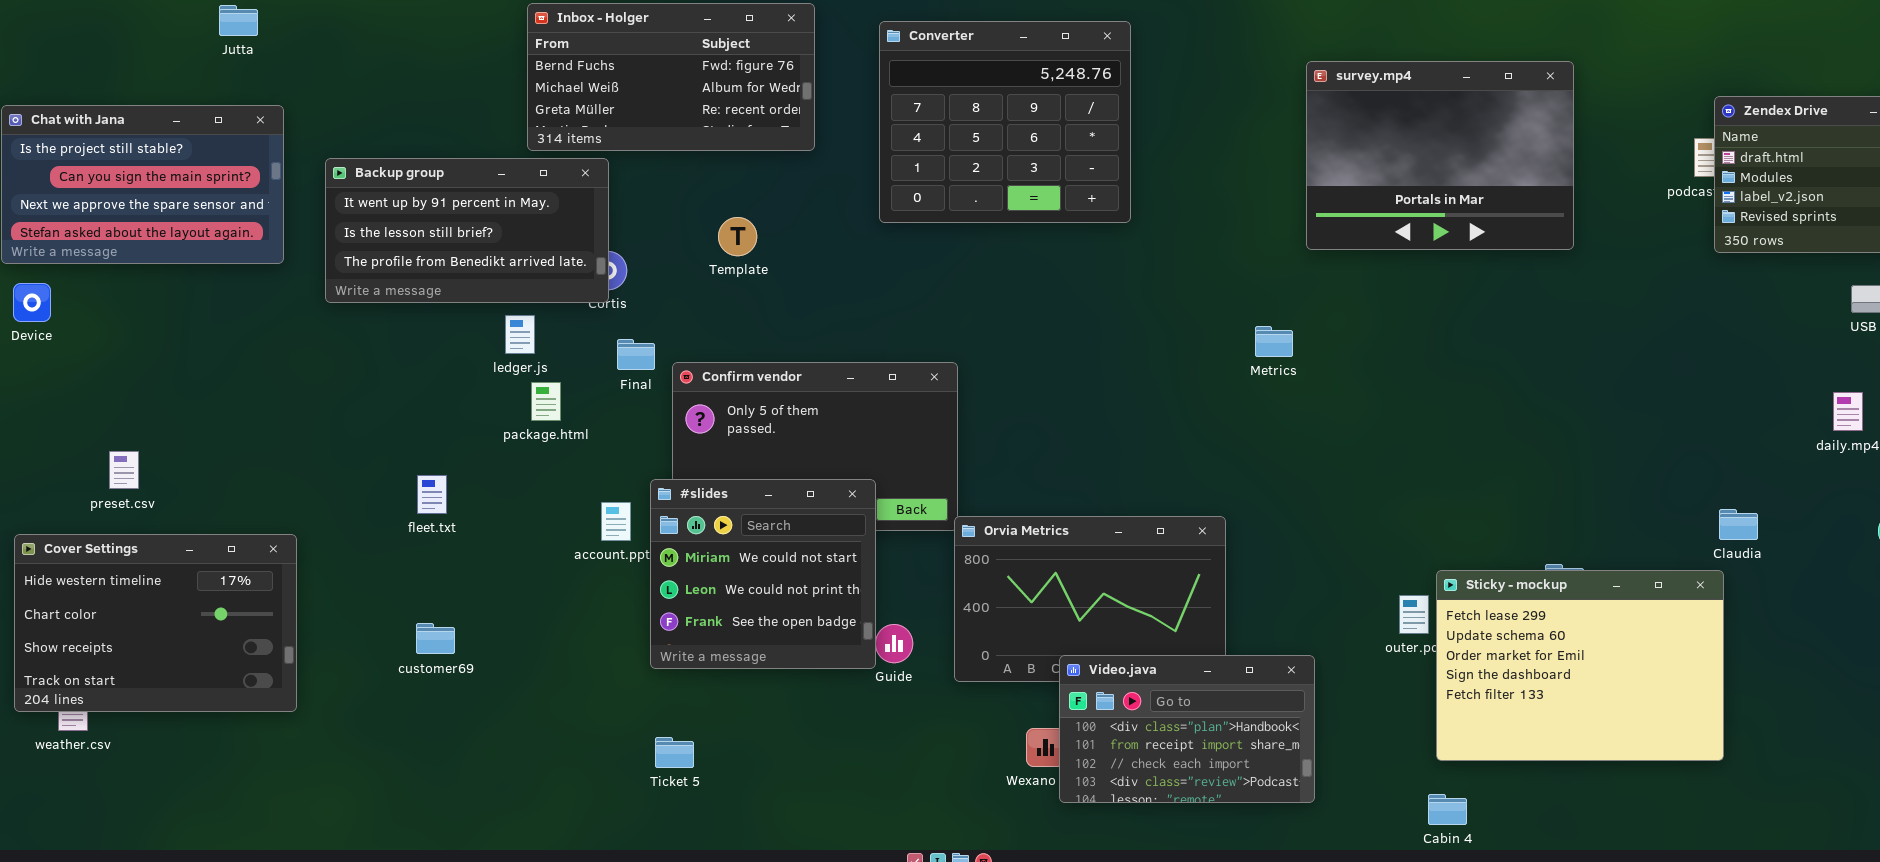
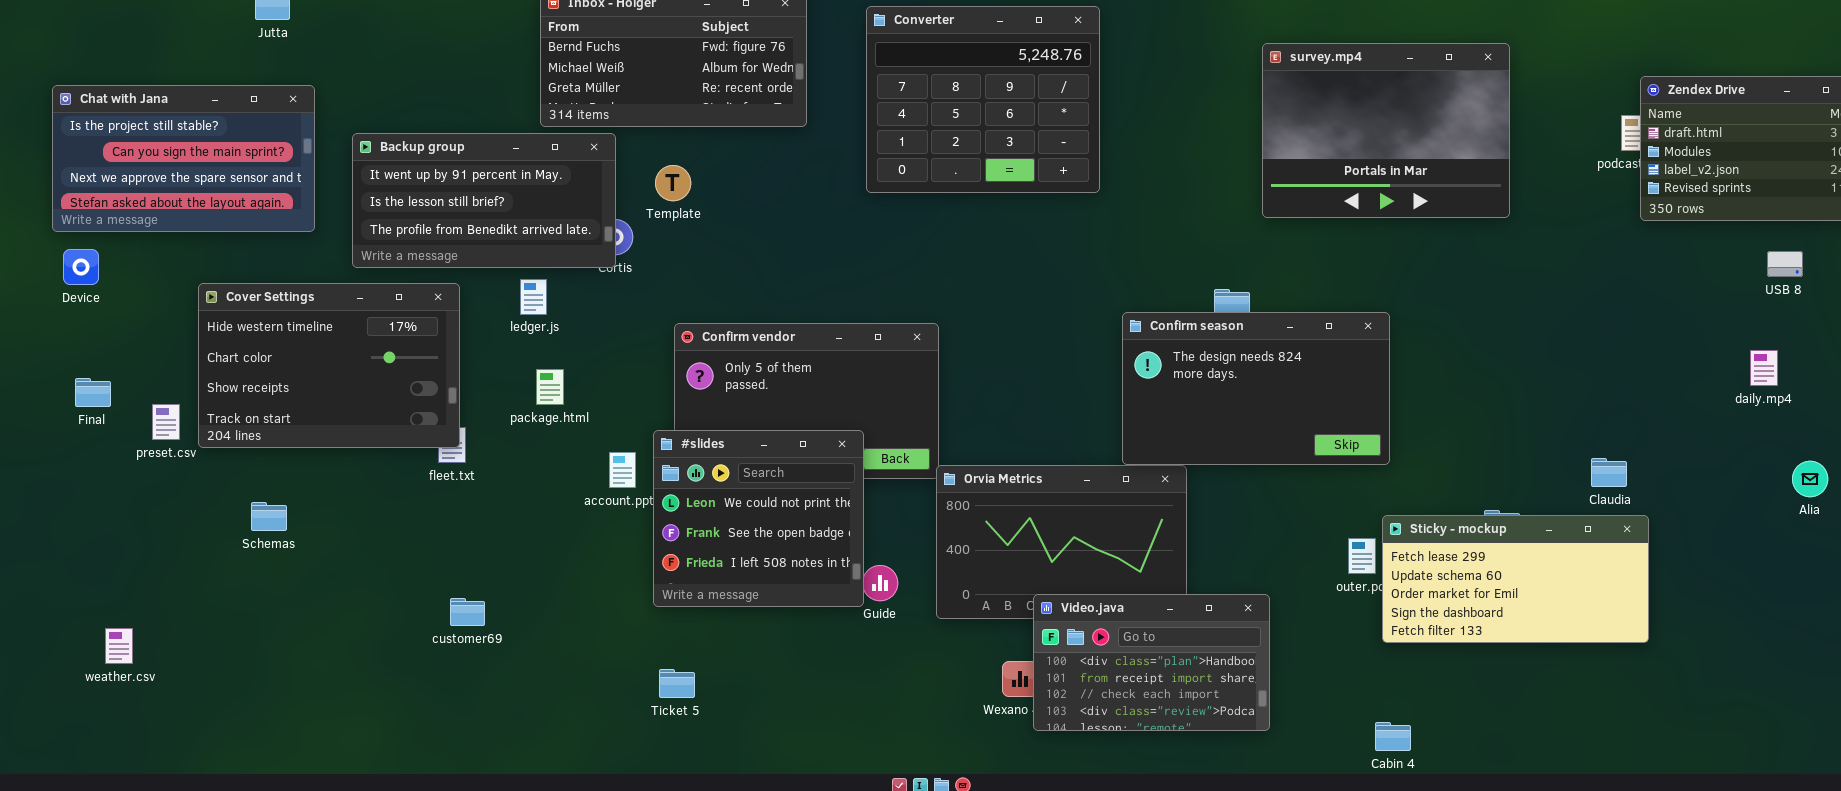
Template: [718,217,757,256] -> [655,165,691,201], moved
Final: [617,339,655,370] -> [75,378,111,407], moved
Confirm season: none -> [1122,312,1390,465], opened
package.html: [531,382,561,421] -> [536,369,564,405], moved
#slides: [650,479,876,669] -> [653,430,864,607], scrolled down 1 row
Claudia: [1719,509,1758,540] -> [1591,458,1627,487], moved
Cover Settings: [14,534,297,712] -> [198,283,460,448], moved
Sticky - mockup: [1436,570,1724,761] -> [1382,515,1649,643], resized
customer69: [416,623,455,654] -> [450,598,485,626], moved

